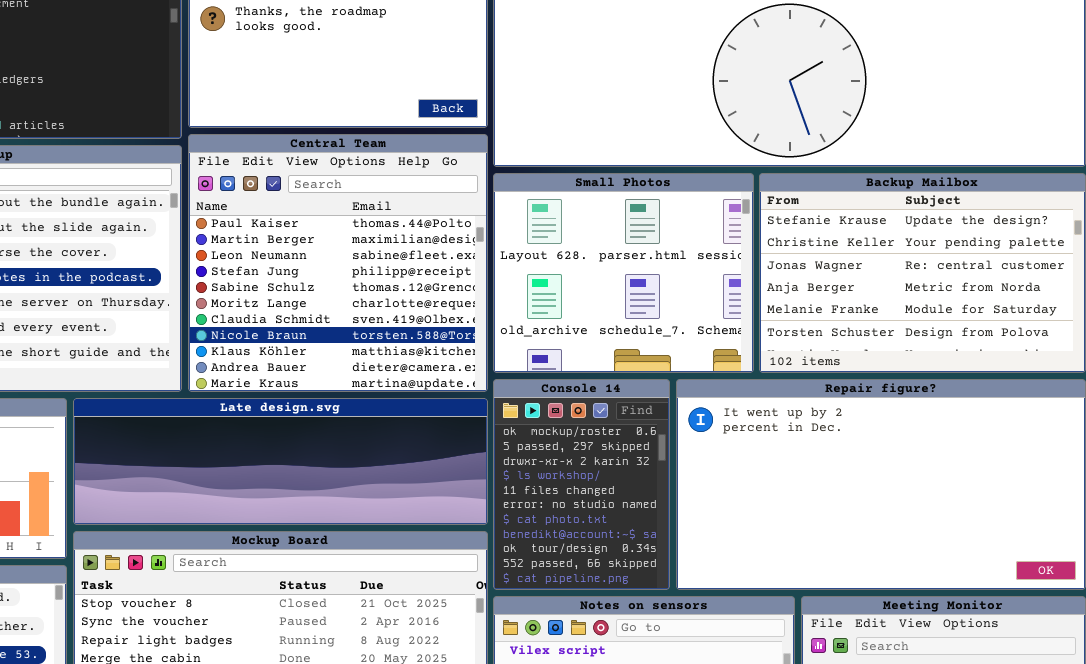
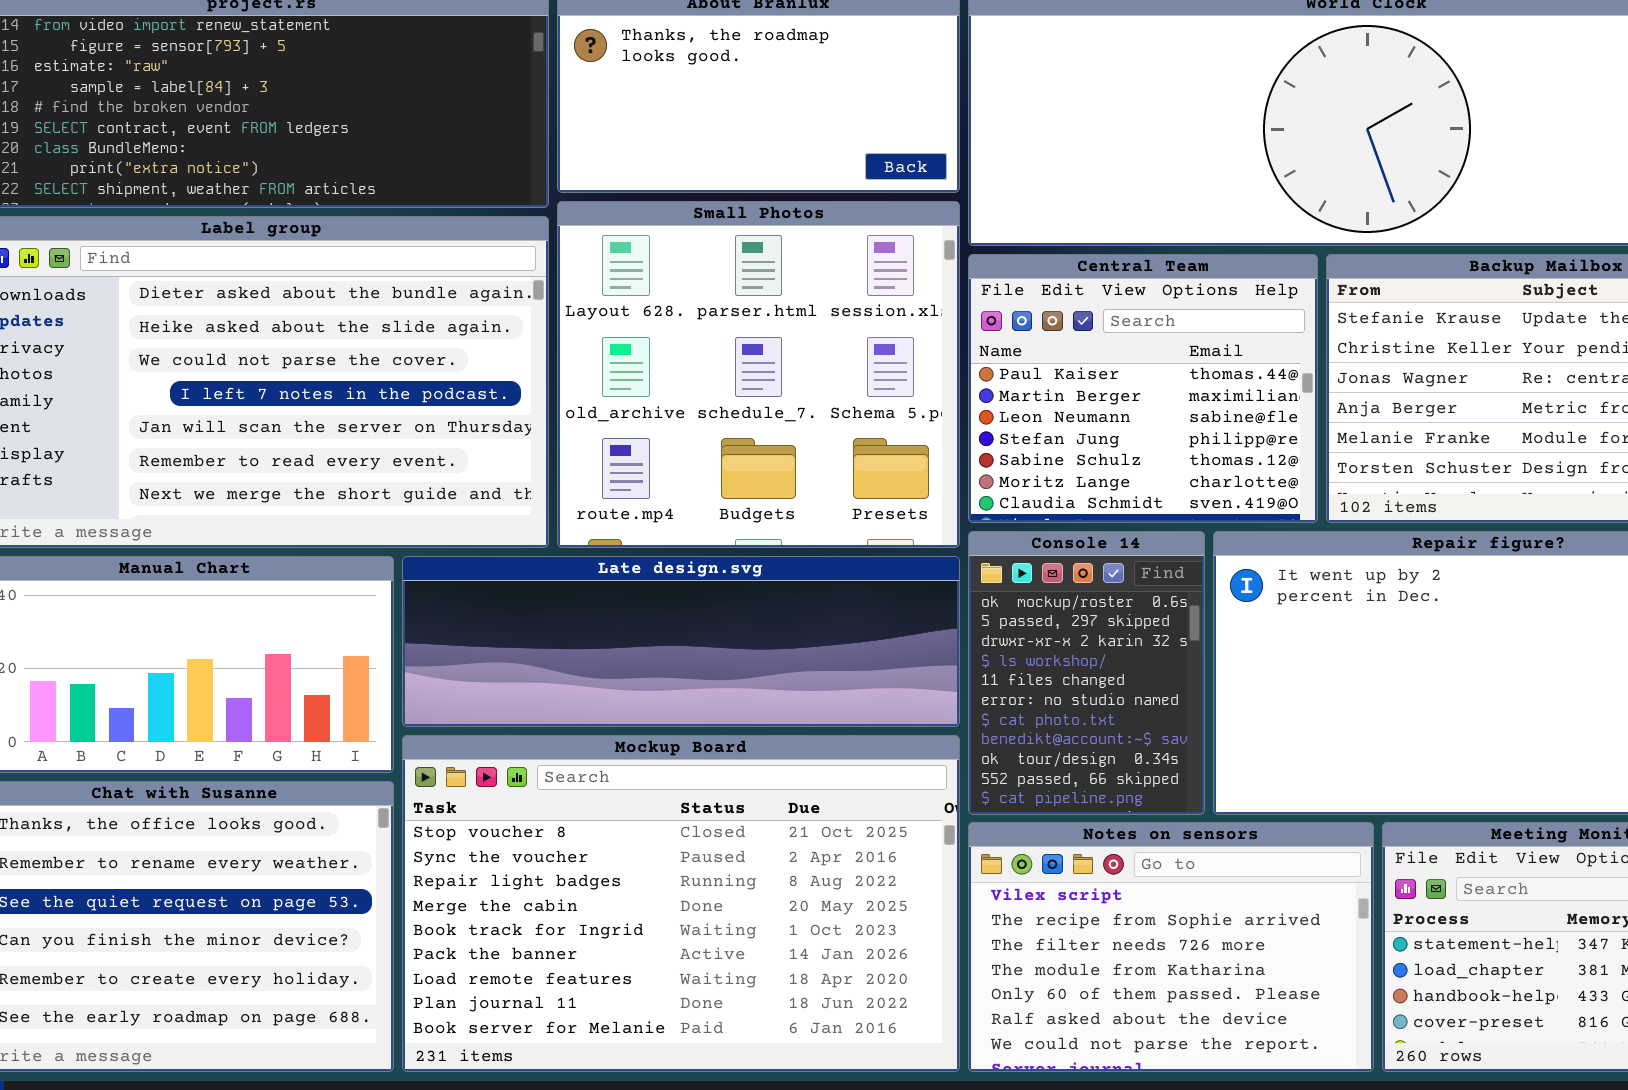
Central Team: [188,134,488,392] -> [968,254,1318,523], moved, resized
Small Photos: [493,173,754,373] -> [557,201,960,548], moved, resized

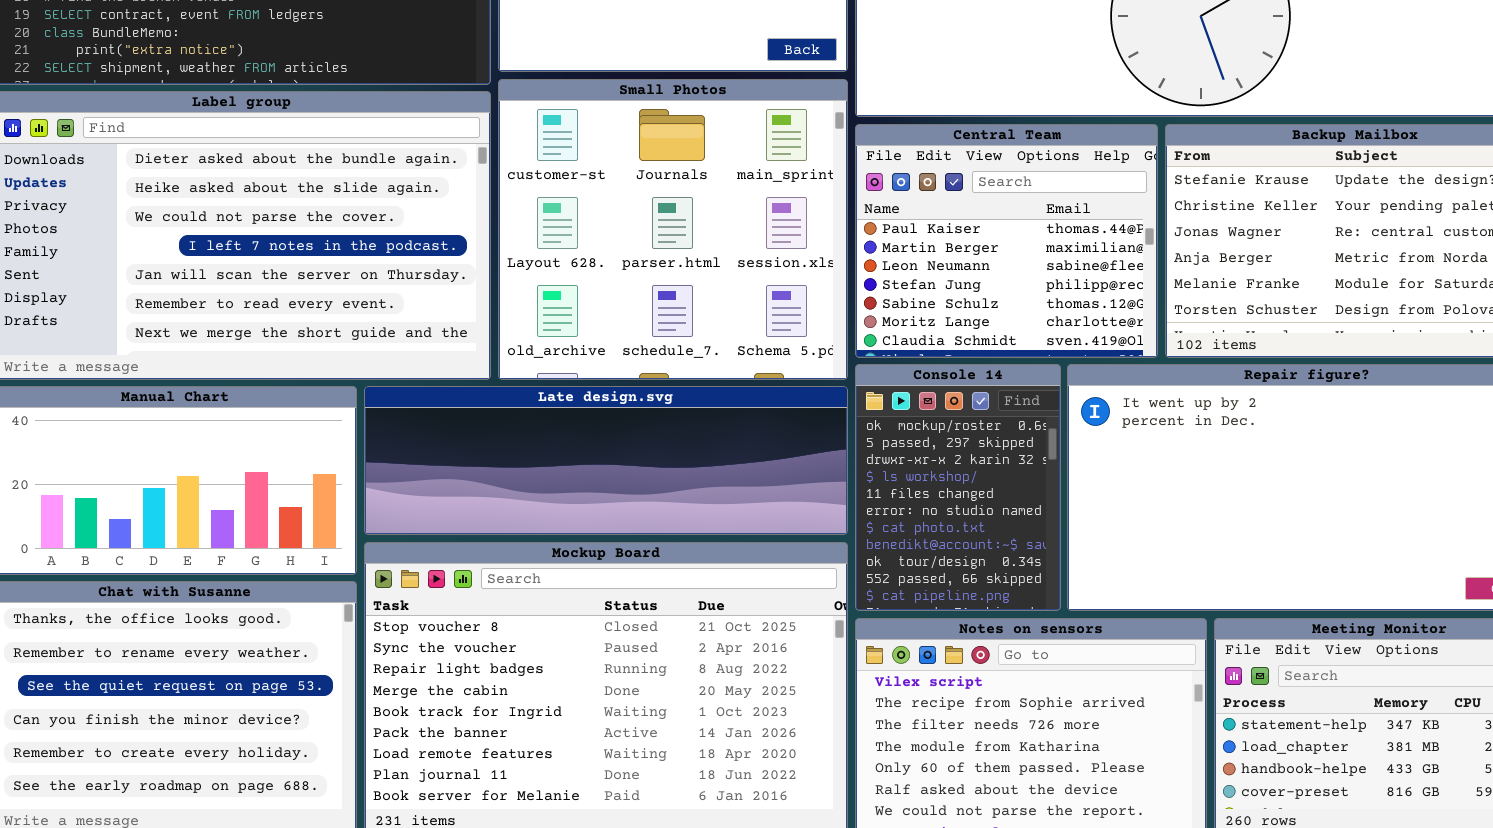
Small Photos: [557,201,960,548] -> [498,79,848,380], scrolled up 1 row

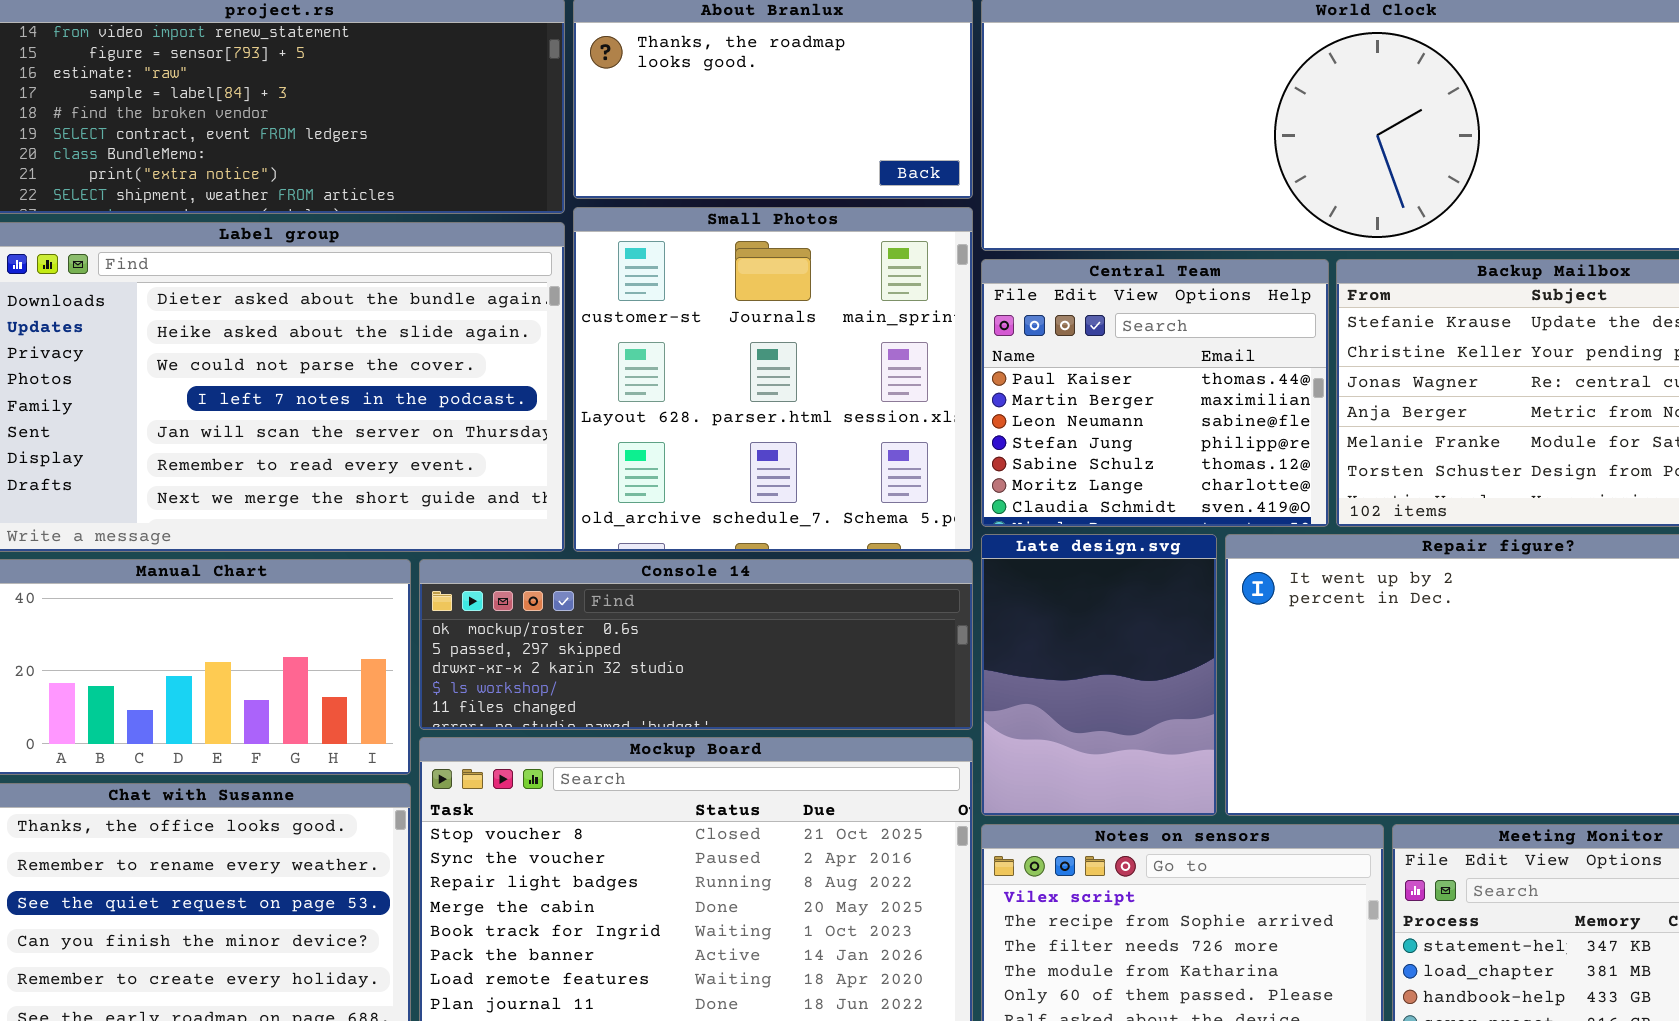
Console 14: [855,364,1061,611] -> [419,559,973,730], moved, resized
Late design.svg: [364,386,848,535] -> [981,534,1217,816], moved, resized

